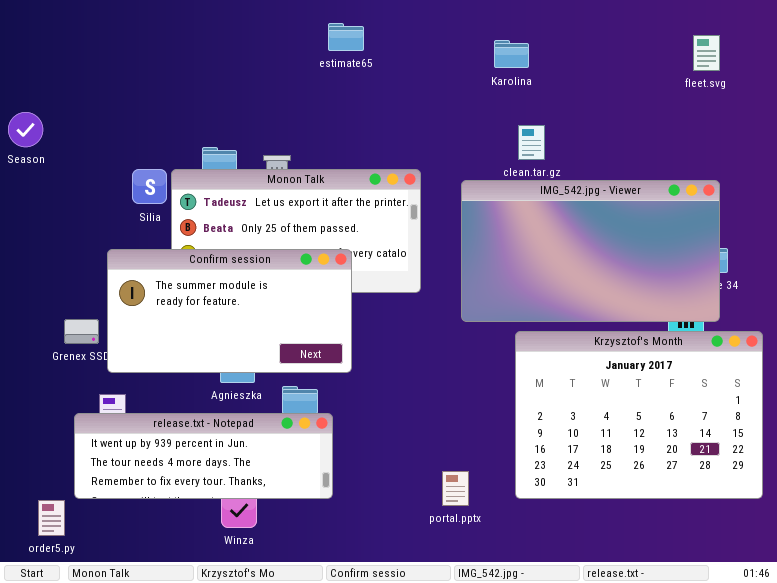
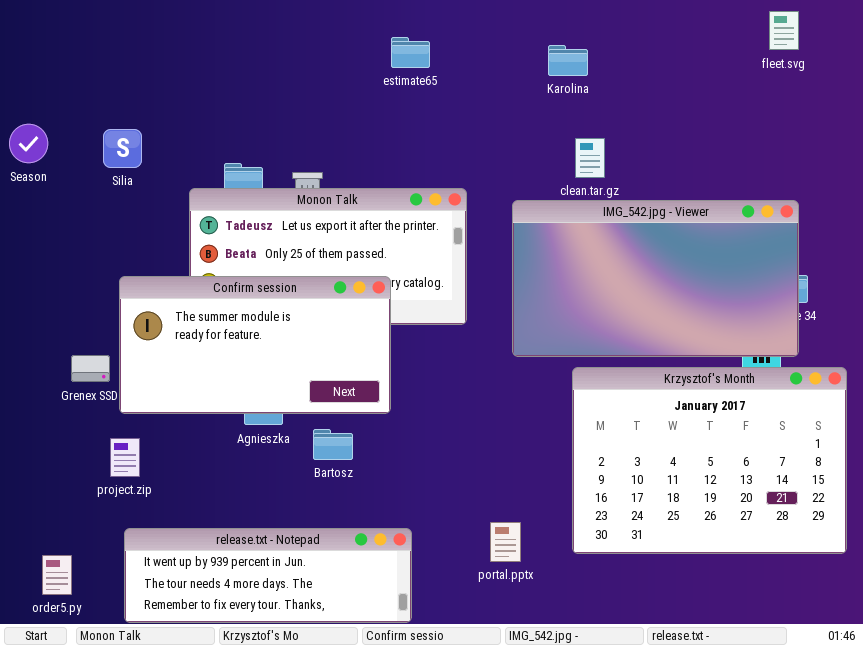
estimate65: [328,23,364,51] -> [391,37,430,68], moved
fleet.svg: [693,35,720,71] -> [769,11,799,50], moved
Silia: [132,169,167,204] -> [103,129,142,168], moved
release.txt - Notepad: [74,413,333,499] -> [124,528,412,623], moved

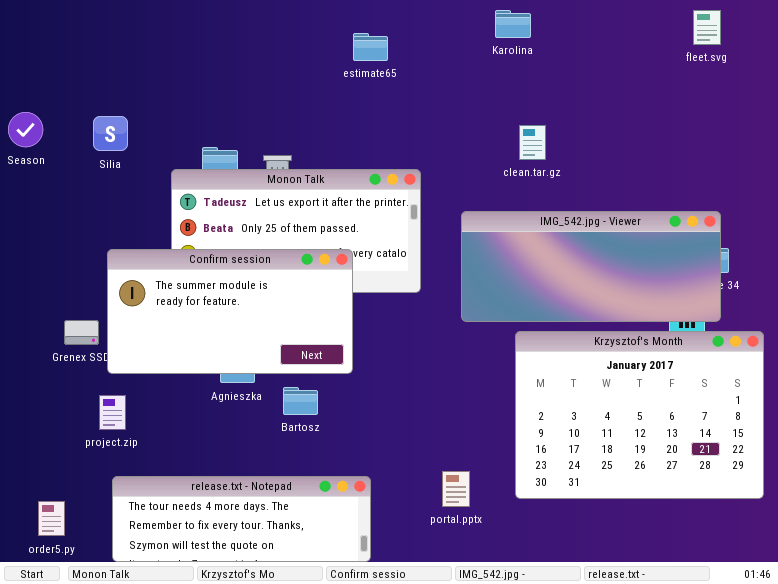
Karolina: [548,45,588,76] -> [495,10,531,38], moved
IMG_542.jpg - Viewer: [512,200,799,357] -> [461,211,721,322], resized
release.txt - Notepad: [124,528,412,623] -> [112,476,371,562], scrolled down 1 row

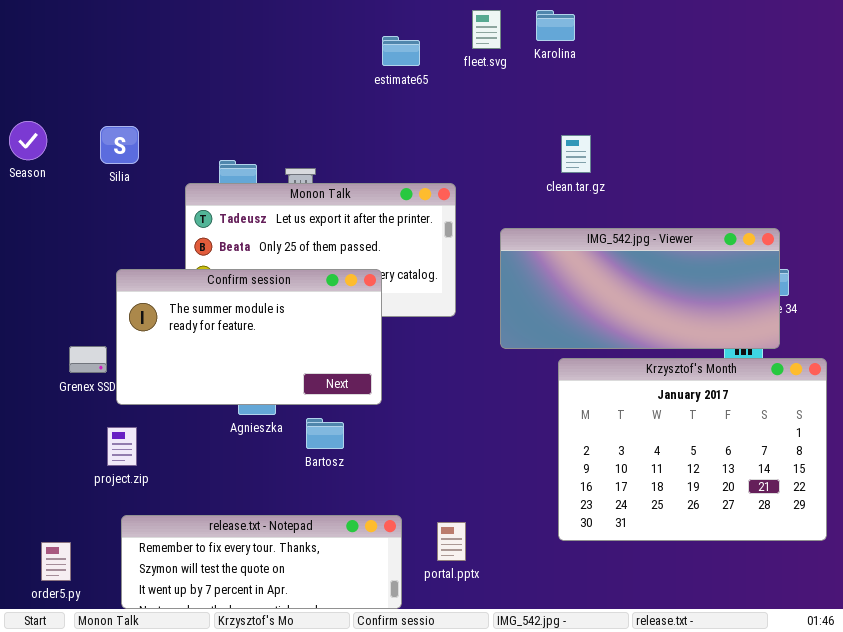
fleet.svg: [693,10,721,45] -> [472,10,501,49], moved
portal.pptx: [442,471,470,507] -> [437,522,466,561], moved
release.txt - Notepad: [112,476,371,562] -> [121,515,402,609], scrolled down 1 row

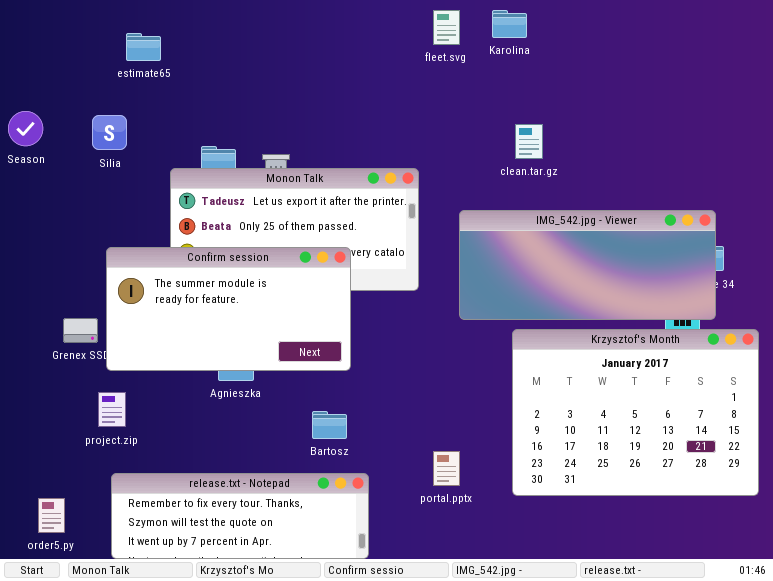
estimate65: [382,36,420,66] -> [126,33,161,61], moved
Bartosz: [306,418,344,449] -> [312,411,347,439], moved
portal.pptx: [437,522,466,561] -> [433,451,460,486], moved

